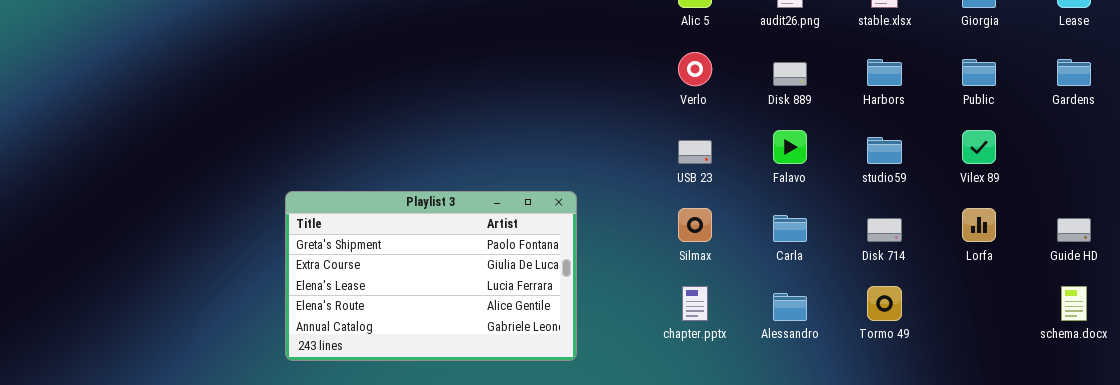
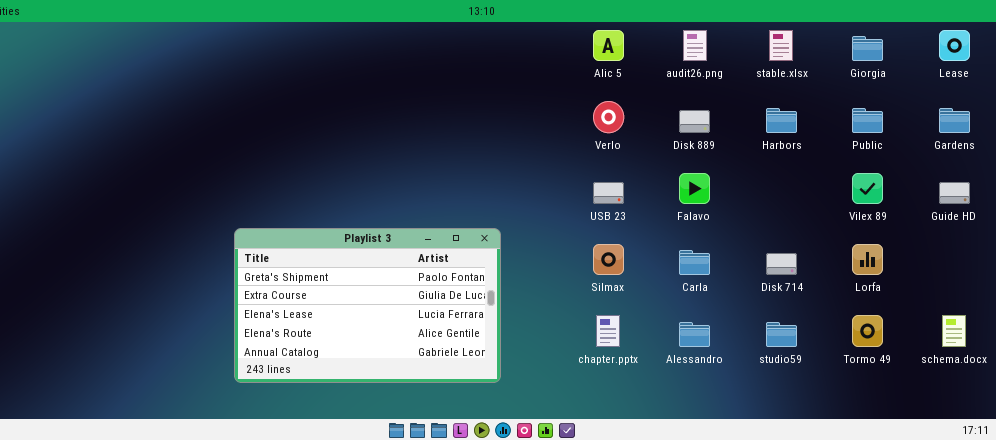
studio59: [867,137,902,164] -> [766,322,797,347], moved
Guide HD: [1057,218,1091,242] -> [939,182,970,204], moved
Tormo 49: [867,286,902,321] -> [852,315,883,347], moved

